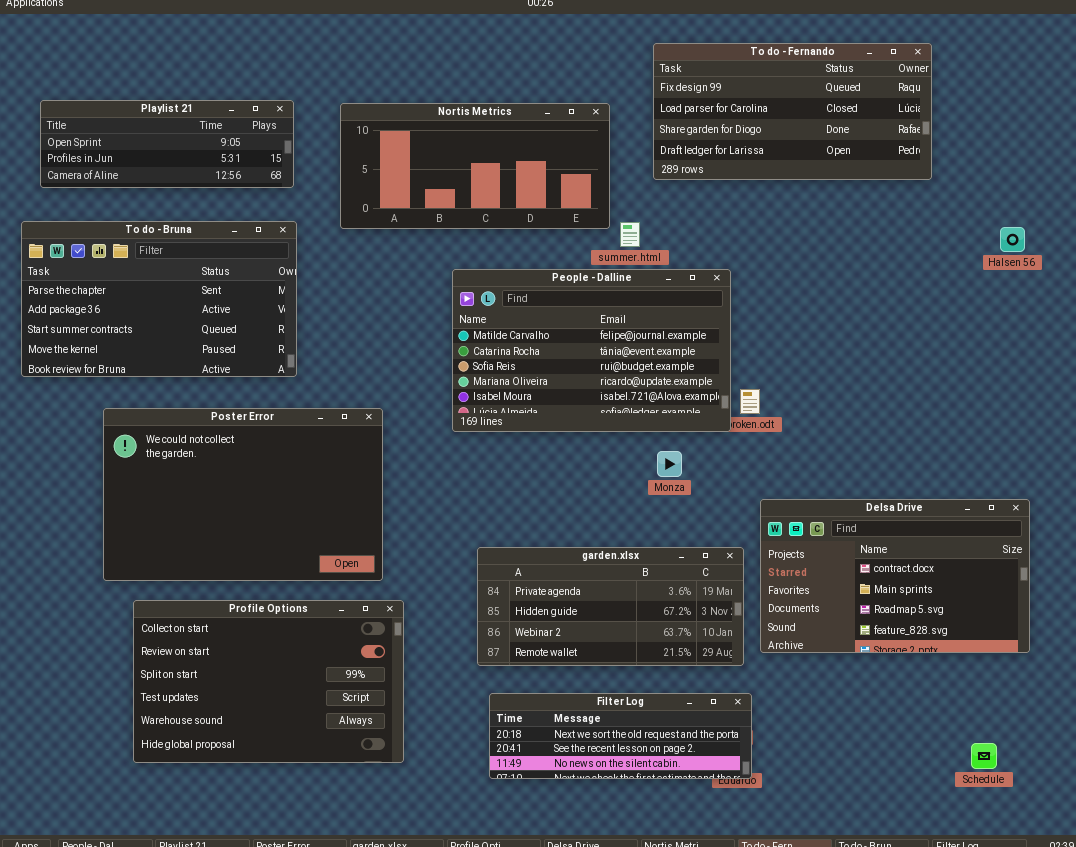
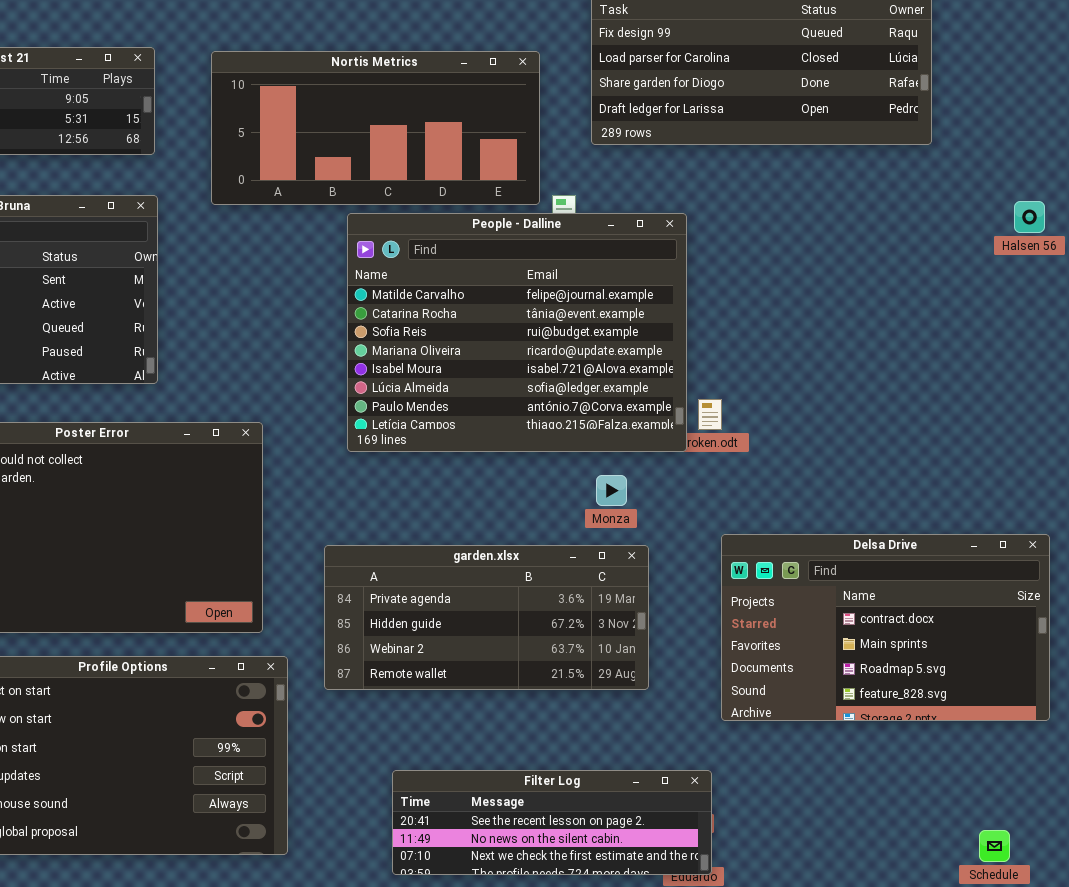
People - Dalline: [452,269,731,432] -> [347,213,687,452], resized
garden.xlsx: [477,547,744,666] -> [324,545,649,690], moved
Filter Log: [489,693,752,779] -> [392,770,712,875], scrolled down 1 row

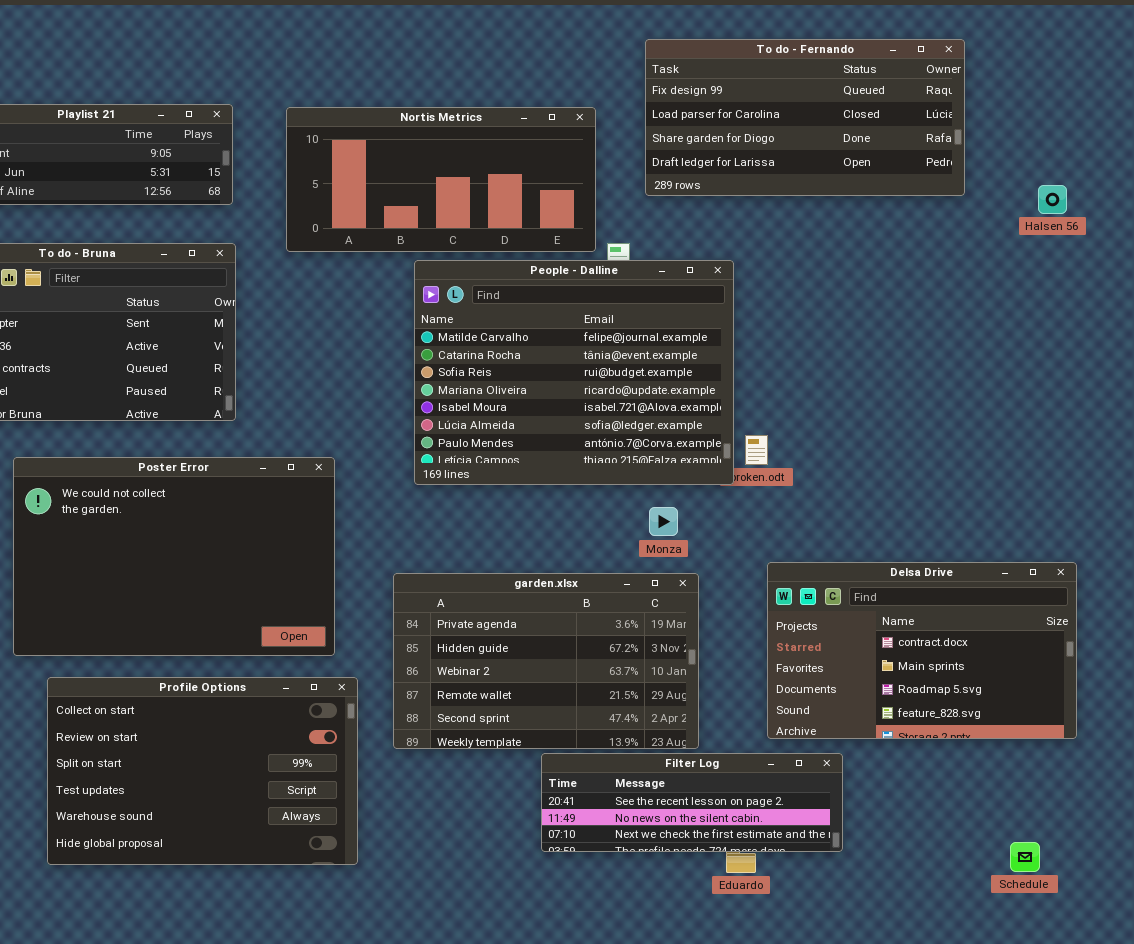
Halsen 56: [1014,201,1045,233] -> [1038,185,1067,214], moved
garden.xlsx: [324,545,649,690] -> [393,573,699,749], resized
Filter Log: [392,770,712,875] -> [541,753,843,852], moved

